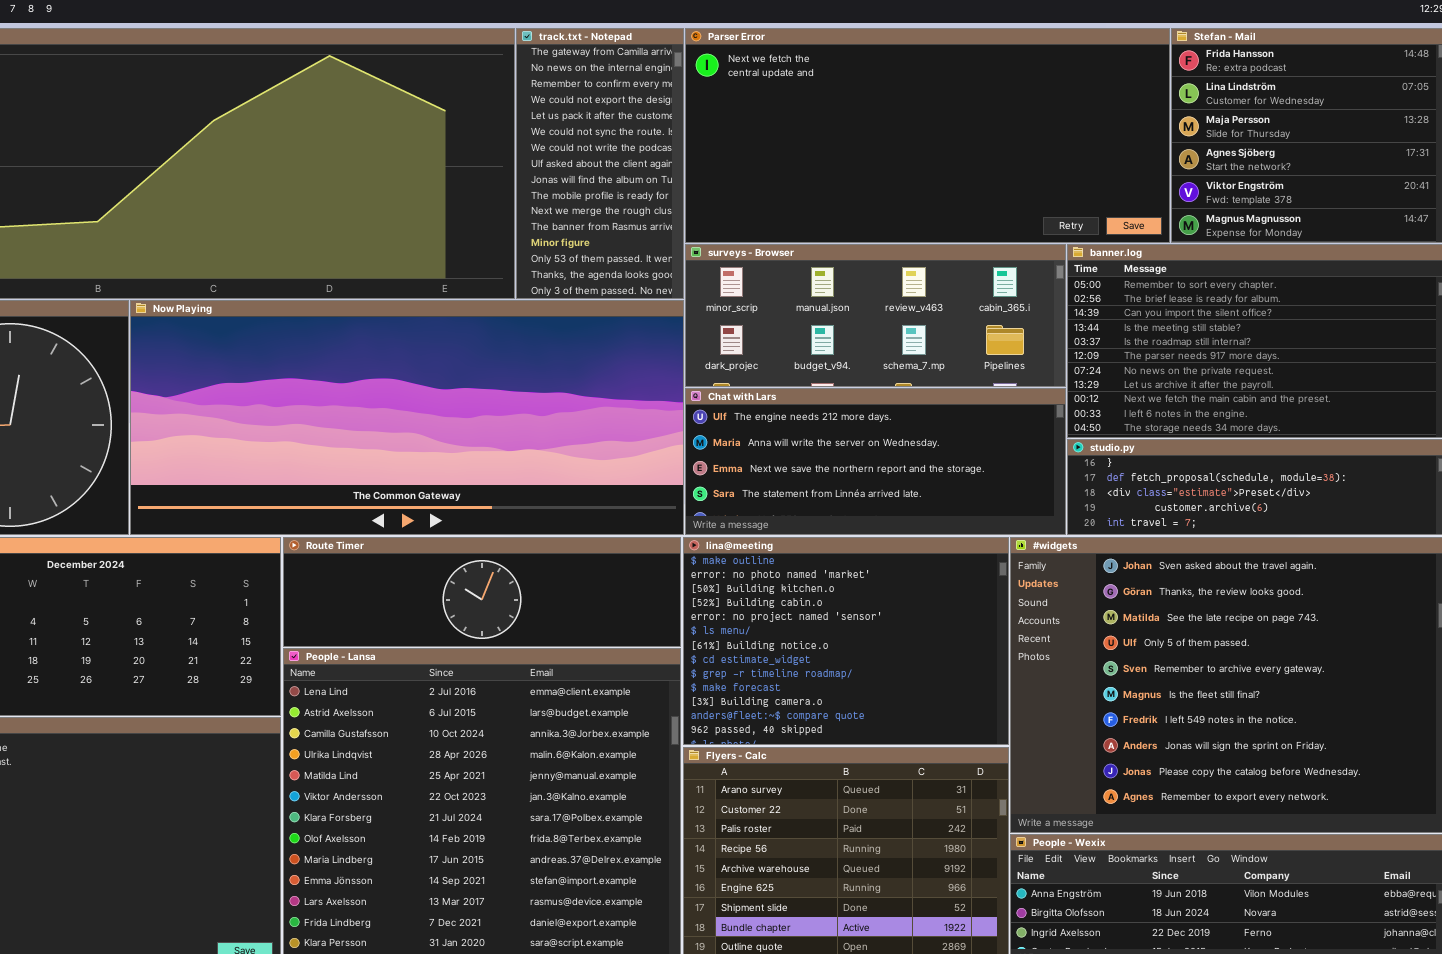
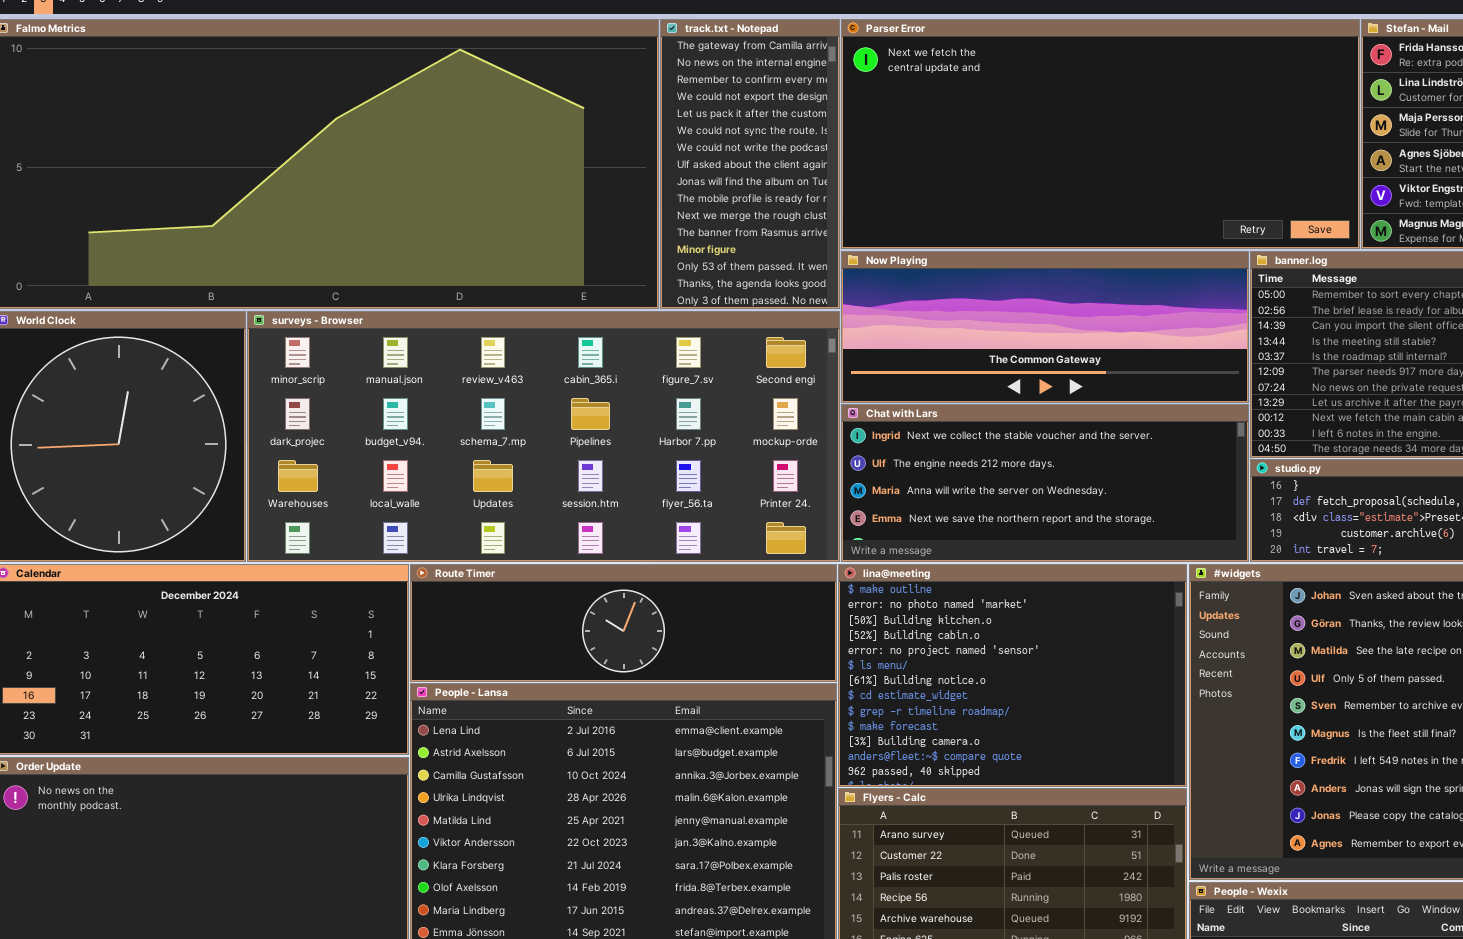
surveys - Browser: [685,244,1066,387] -> [247,311,840,562], moved, resized
Now Playing: [130,300,684,535] -> [841,251,1249,403], moved, resized
Chat with Lars: [685,388,1066,535] -> [841,404,1249,562], scrolled up 1 row

